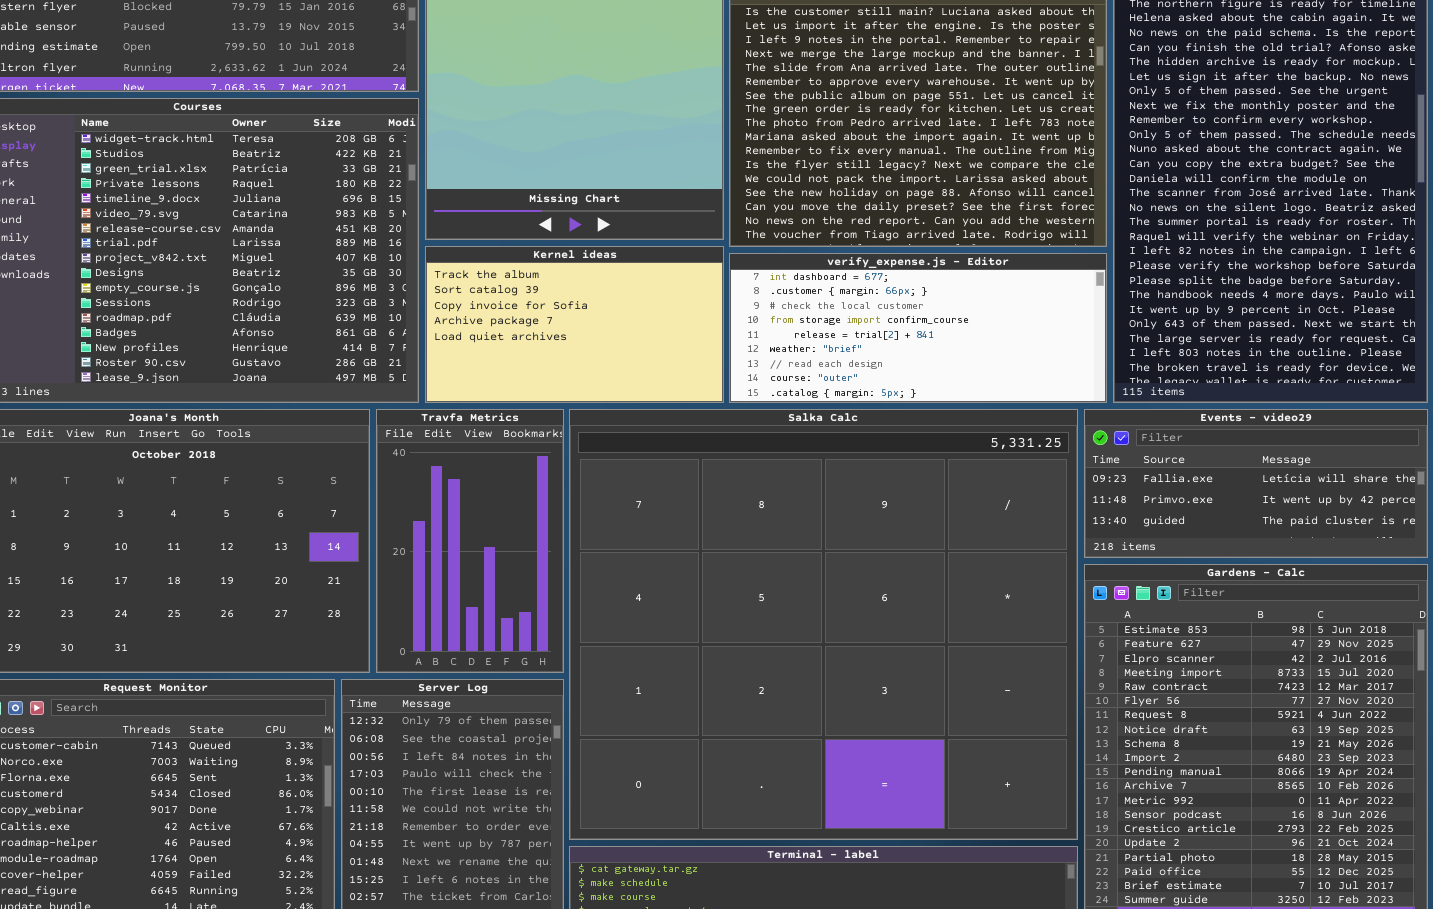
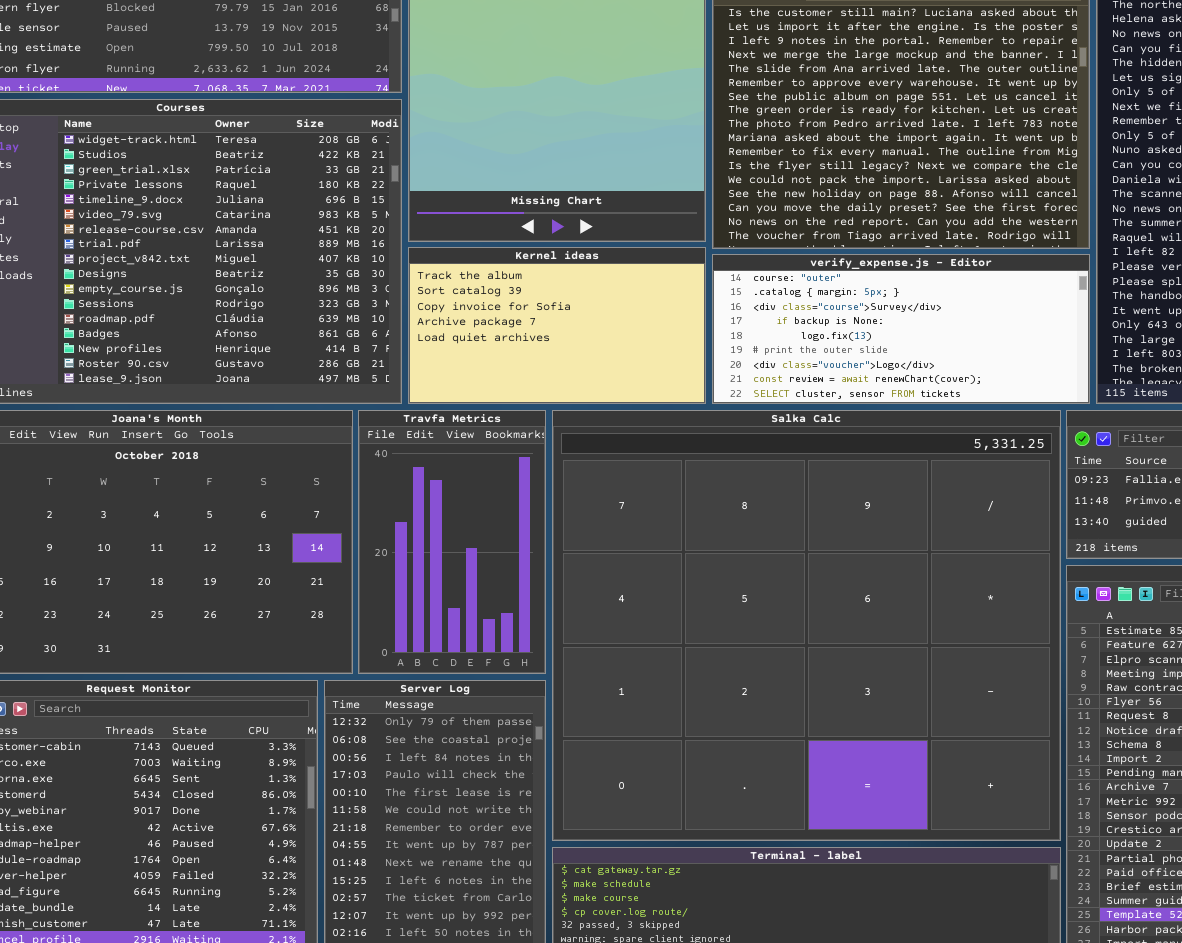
verify_expense.js - Editor: [729,253,1107,403] -> [712,254,1090,404], scrolled down 7 rows

